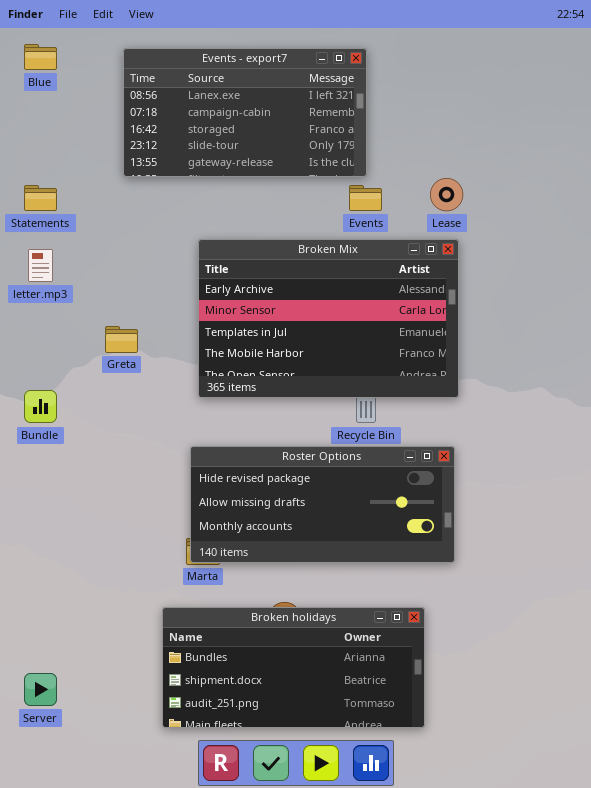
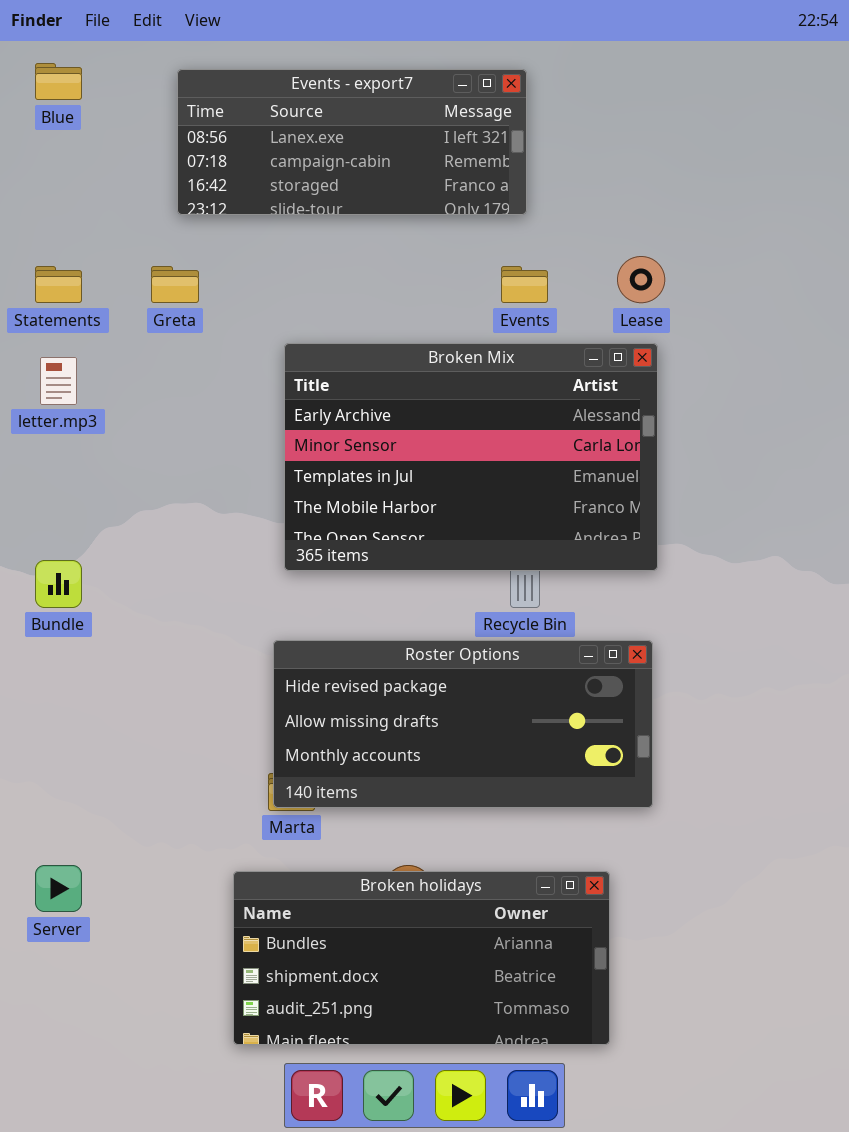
Events - export7: [123,48,367,177] -> [177,69,527,215], resized
Greta: [105,326,138,353] -> [151,266,199,303], moved
Server: [24,673,57,706] -> [35,865,82,912], moved

